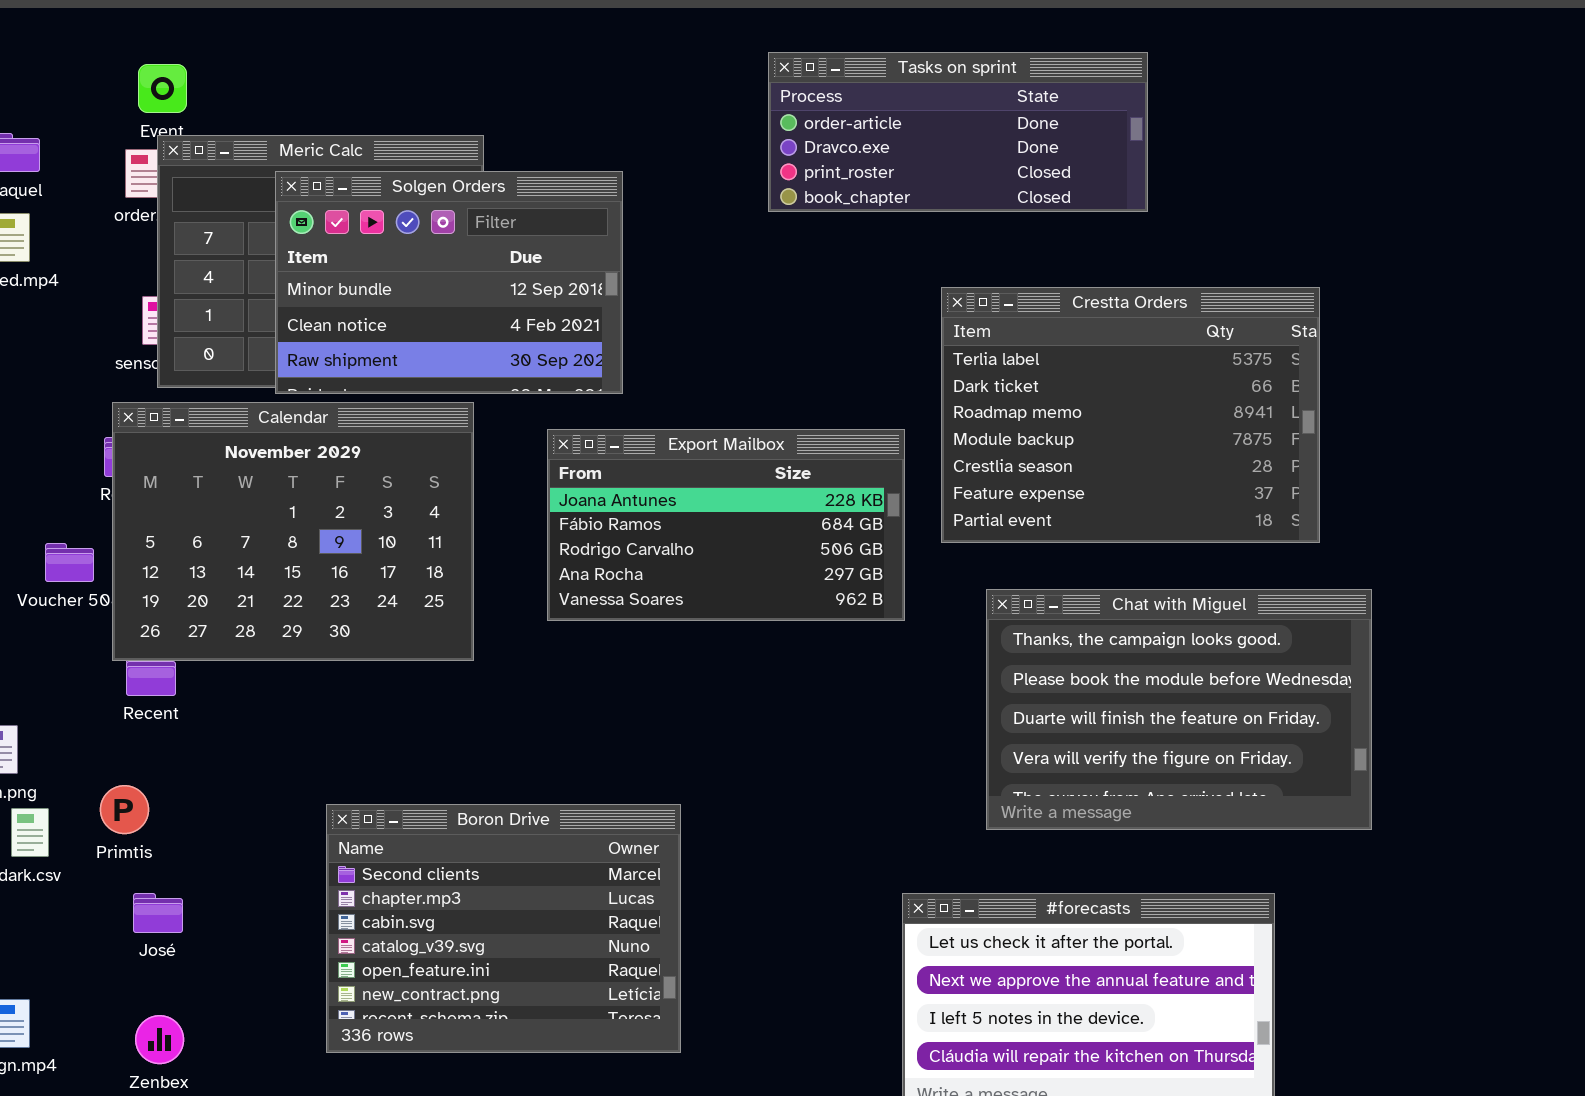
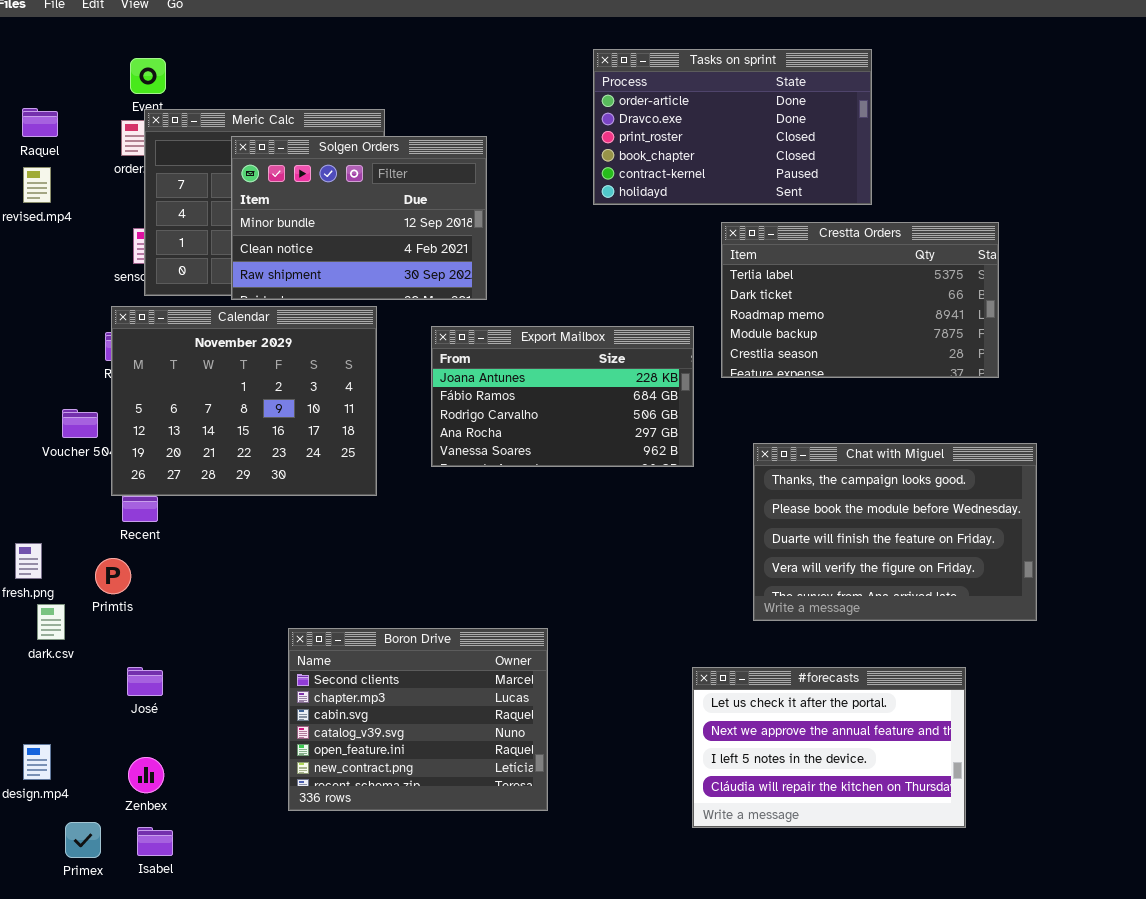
Tasks on sprint: [768,52,1148,212] -> [593,49,872,205], resized
Crestta Orders: [941,287,1320,543] -> [721,222,999,378], resized
Primtis: [100,785,149,834] -> [95,558,131,594], moved
Boron Drive: [326,804,681,1053] -> [288,628,548,811], moved

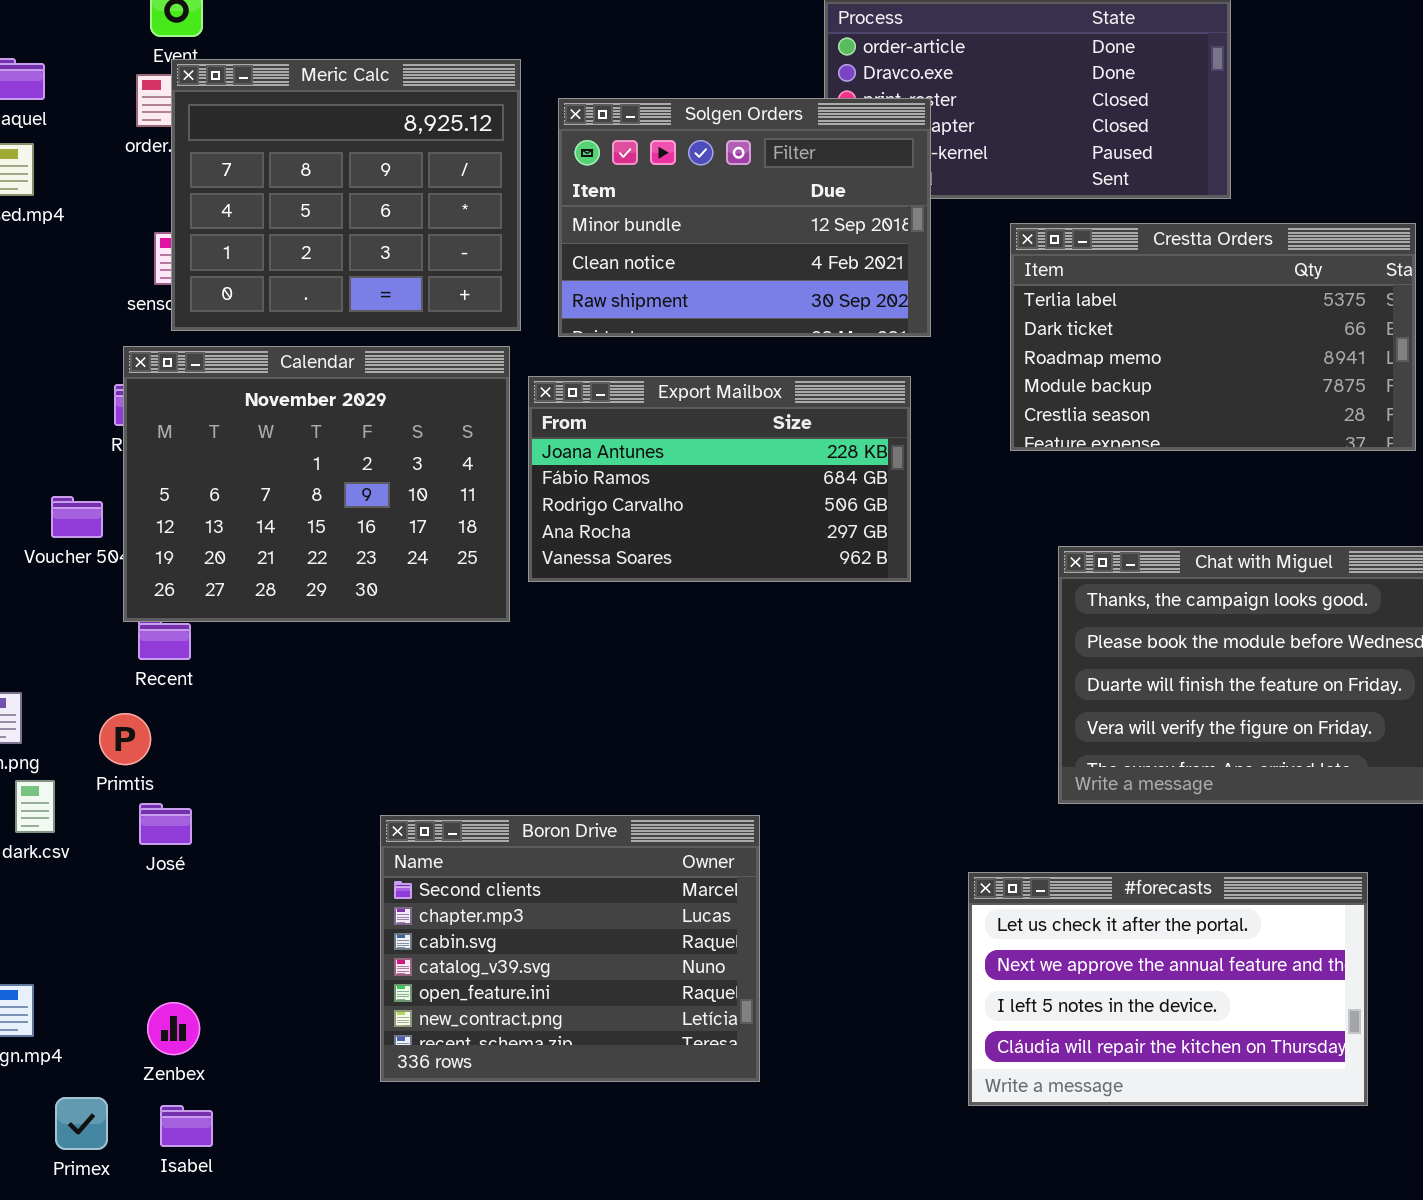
Solgen Orders: [231,136,487,300] -> [558,98,931,337], moved
Export Mailbox: [431,326,694,467] -> [528,376,911,582], moved
José: [127,667,163,696] -> [139,803,192,845], moved

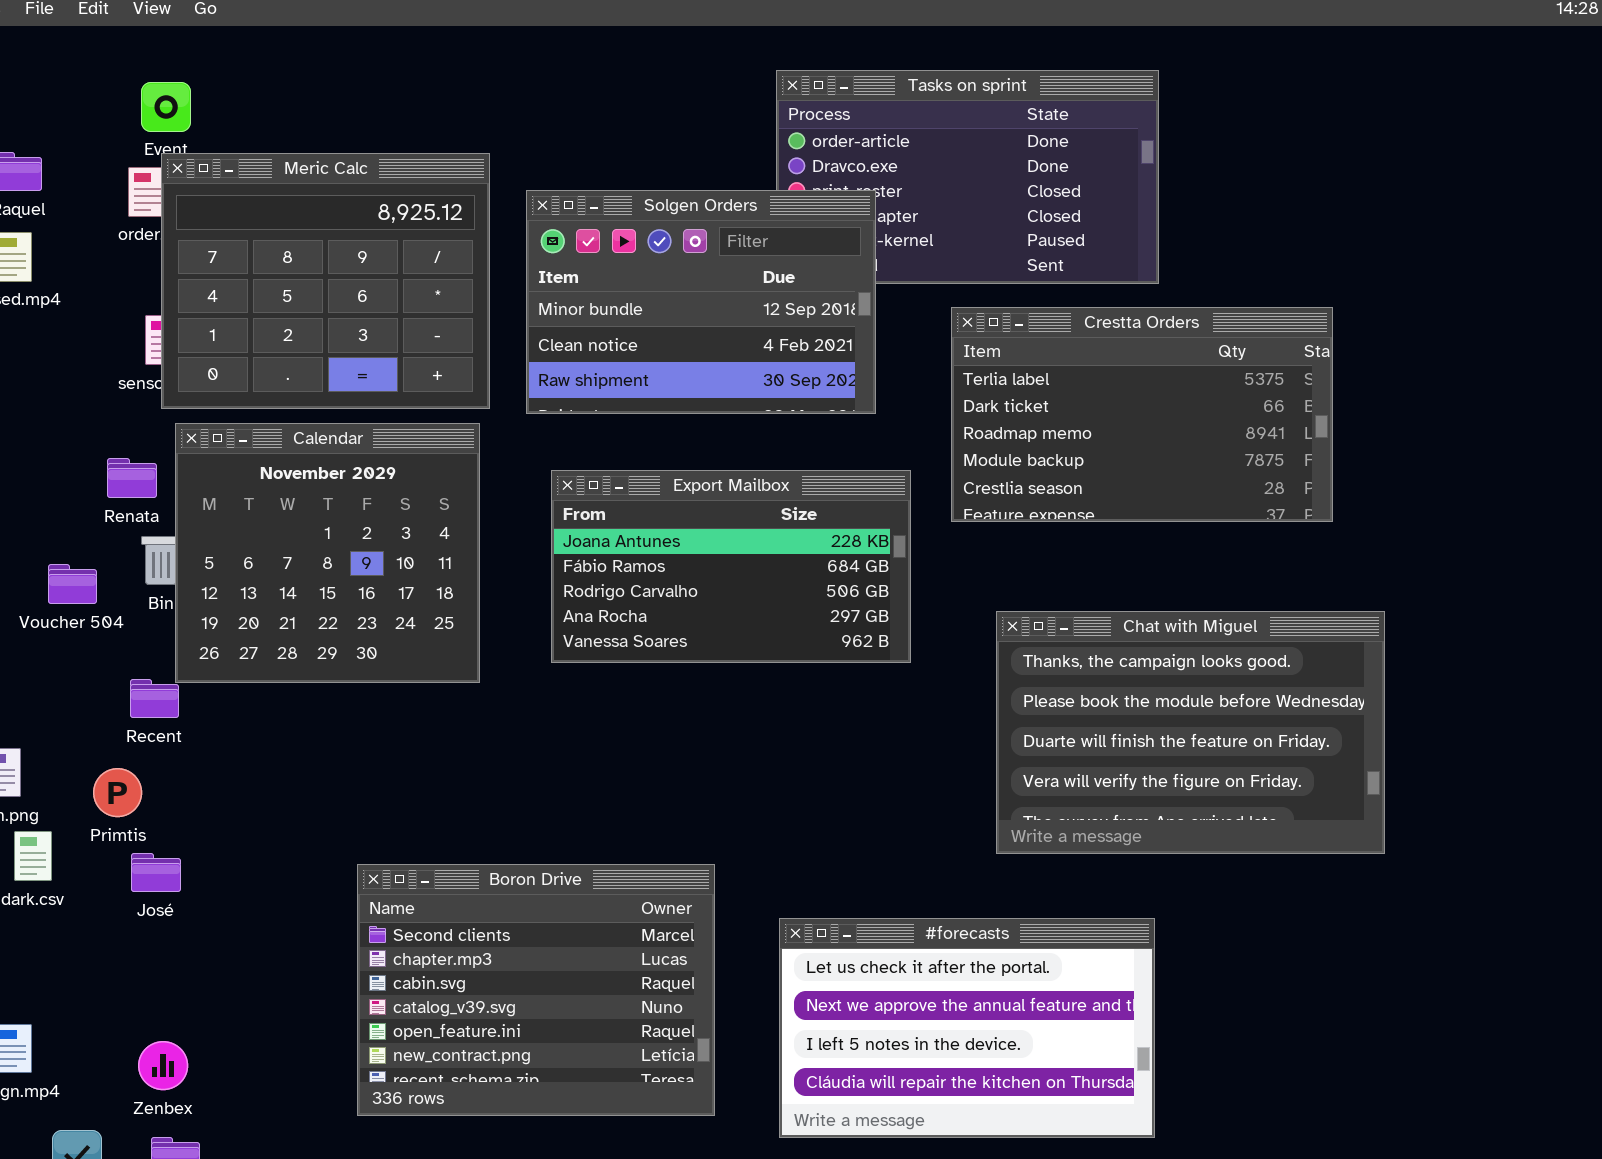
Calendar: [123,346,510,622] -> [175,423,480,683], resized
Export Mailbox: [528,376,911,582] -> [551,470,911,663], moved
#forecasts: [968,872,1368,1106] -> [779,918,1155,1138], moved

